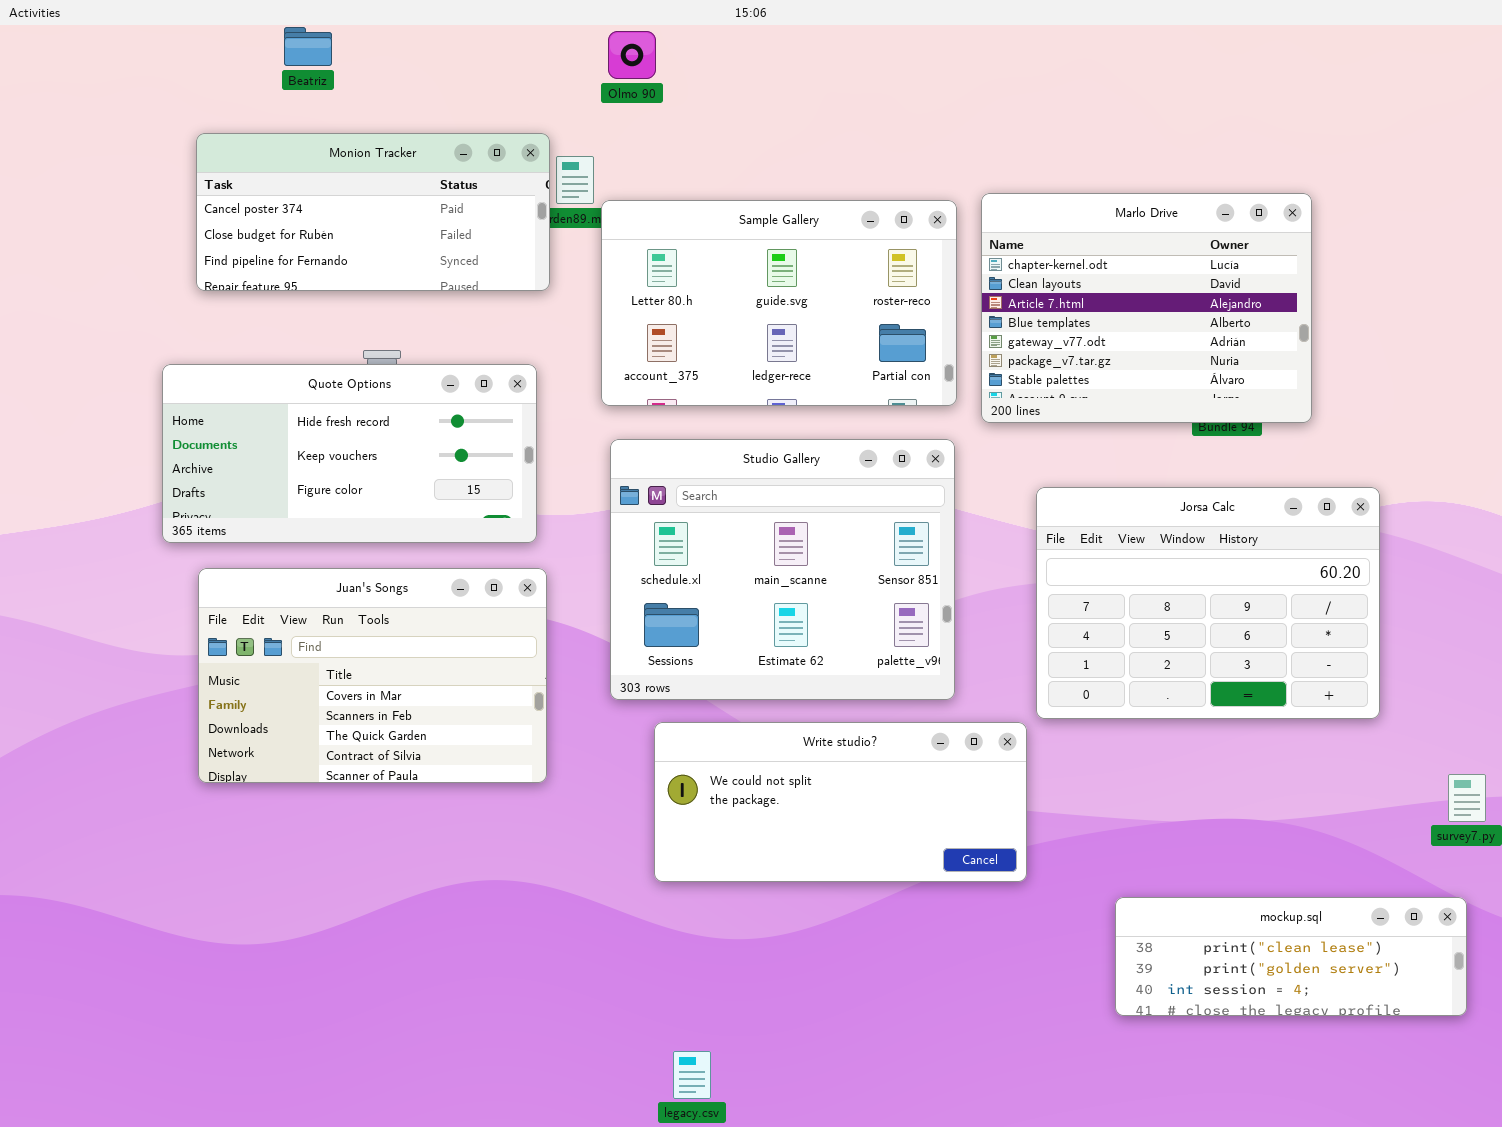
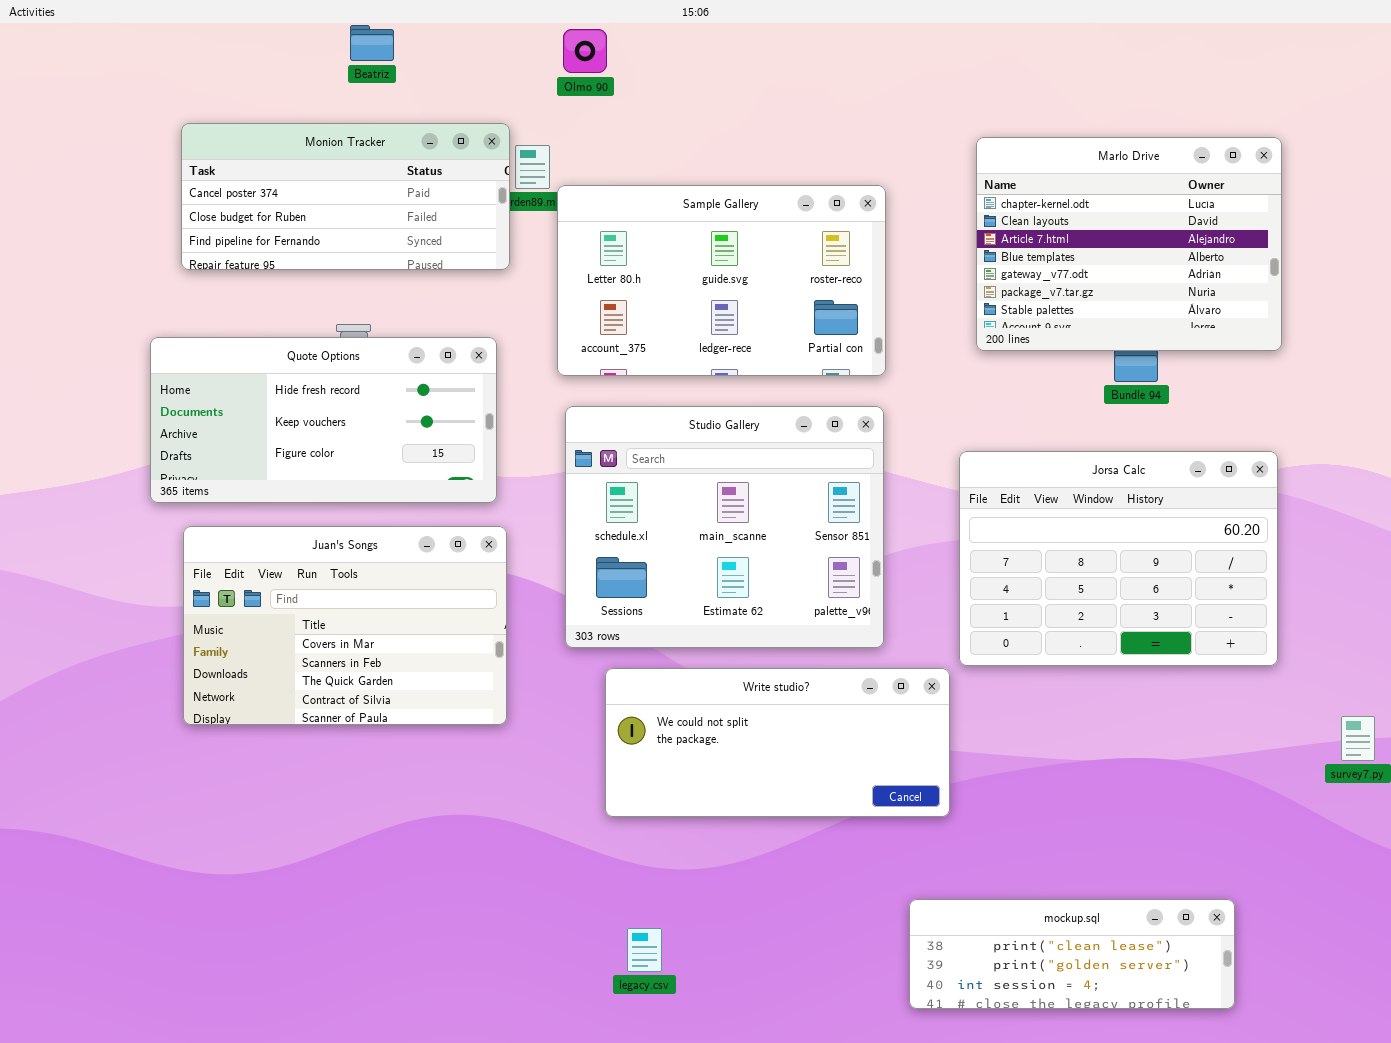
Beatriz: [284,27,332,66] -> [350,25,394,61], moved
Marlo Drive: [981,193,1312,423] -> [976,137,1282,351], moved
mockup.sql: [1115,897,1467,1016] -> [909,899,1235,1009], moved
legacy.csv: [673,1051,711,1099] -> [627,928,662,972], moved

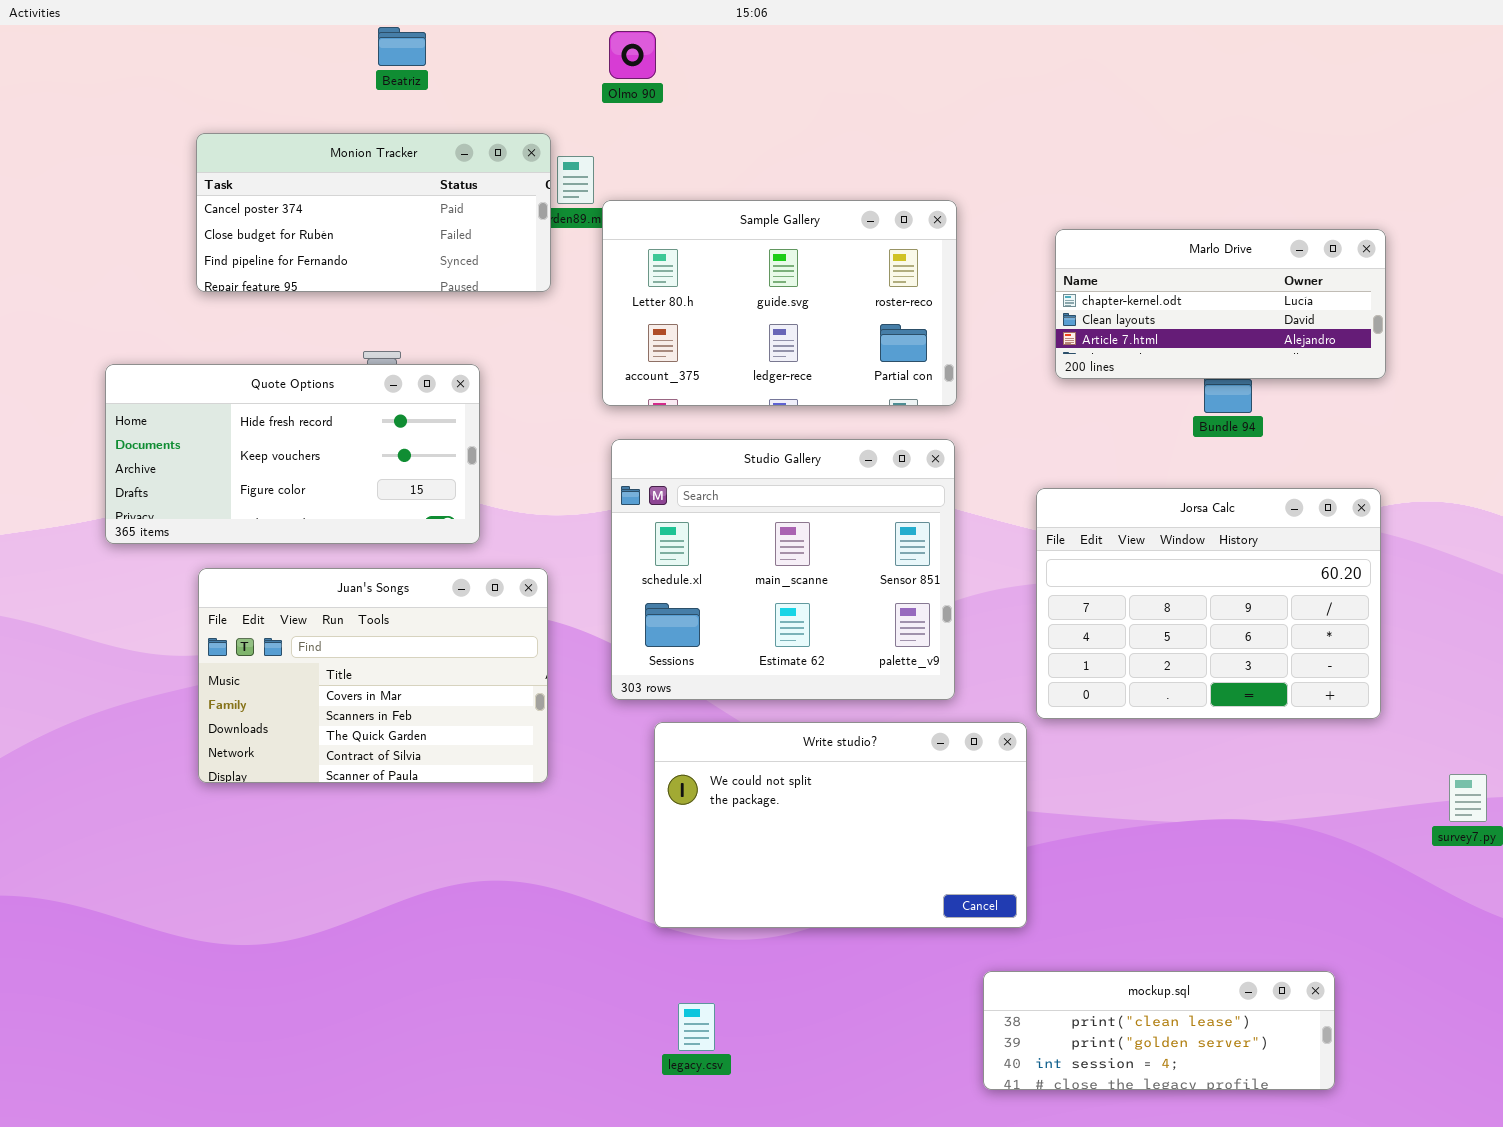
Marlo Drive: [976,137,1282,351] -> [1055,229,1386,379], resized
Quote Options: [150,337,497,503] -> [105,364,480,544], moved
Write studio?: [605,668,950,817] -> [654,722,1027,928], resized

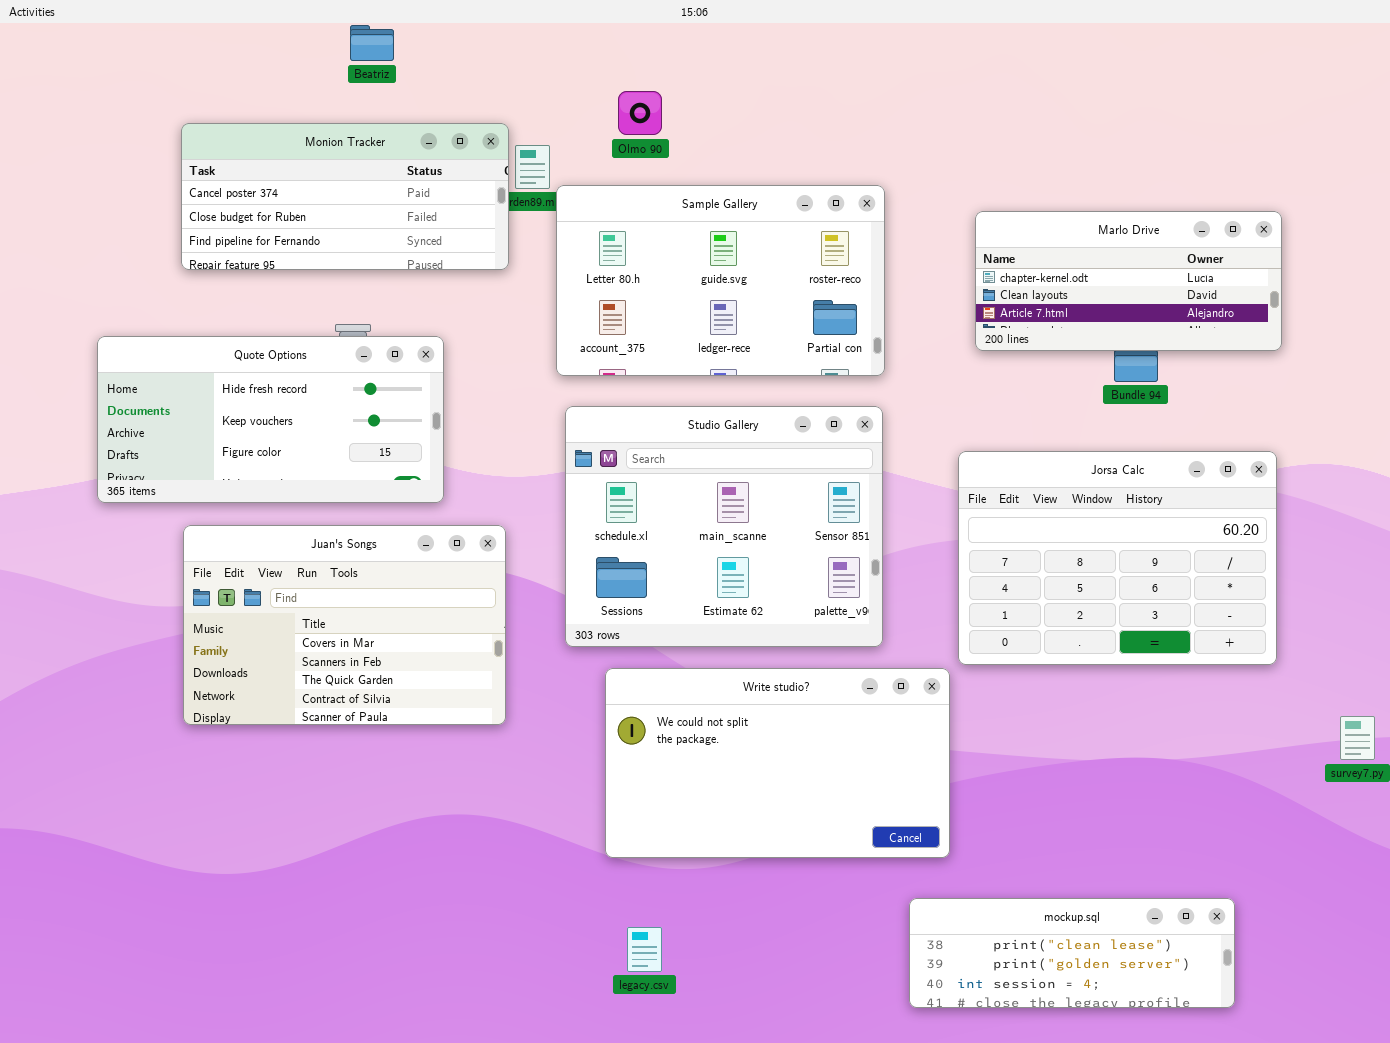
Olmo 90: [609,31,656,79] -> [618,91,662,135], moved

